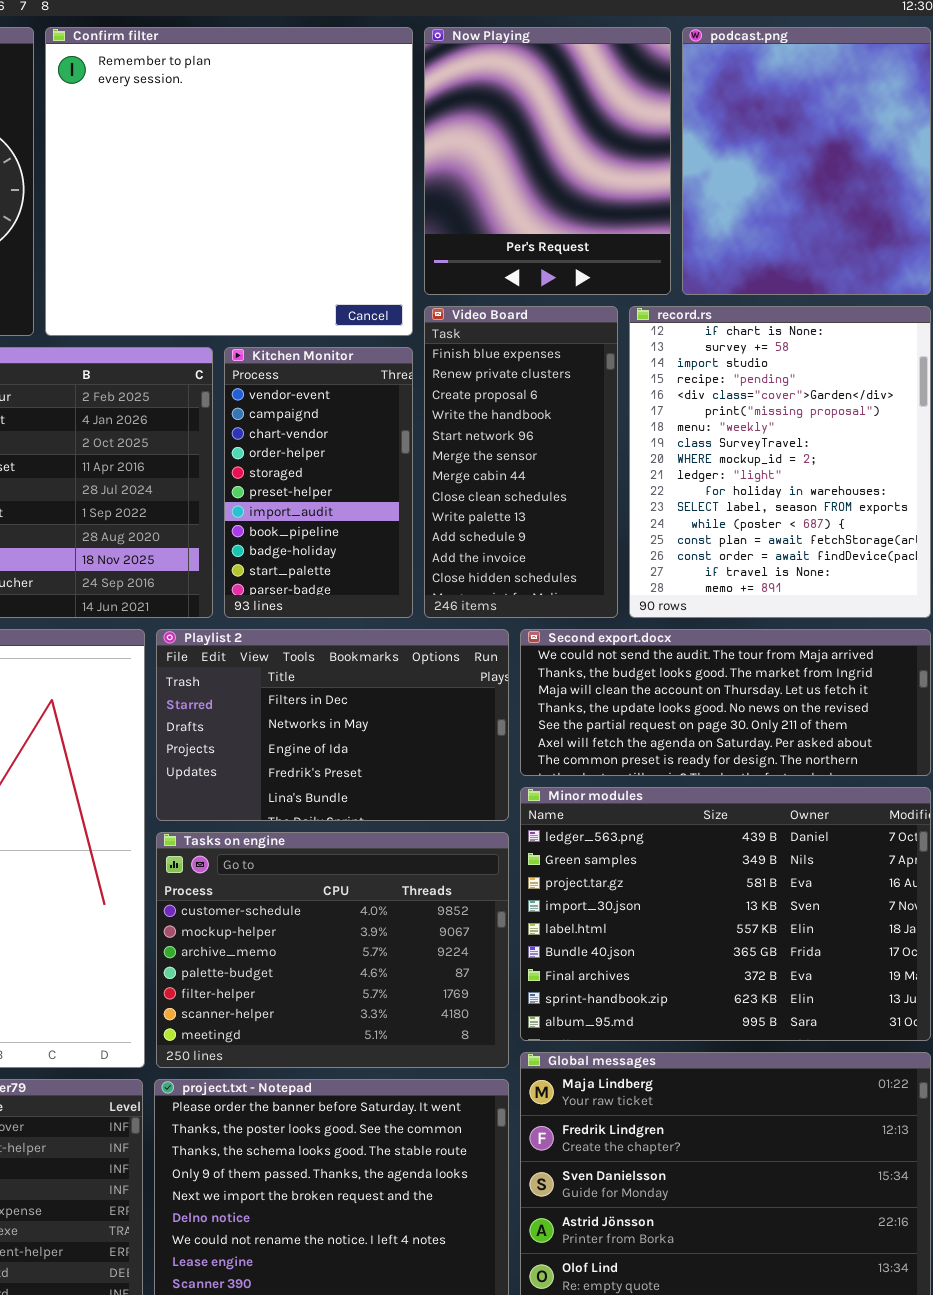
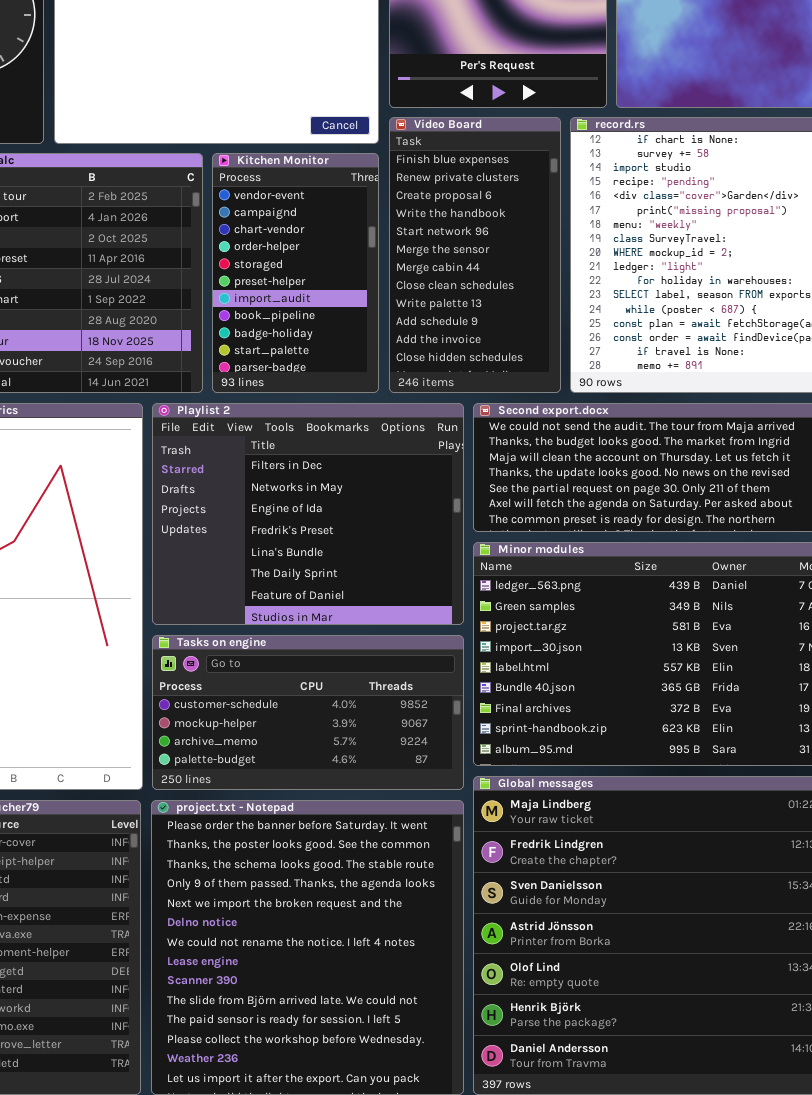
Playlist 2: [156,629,509,821] -> [152,403,464,625], resized
Tasks on engine: [156,832,509,1068] -> [152,635,464,790], resized

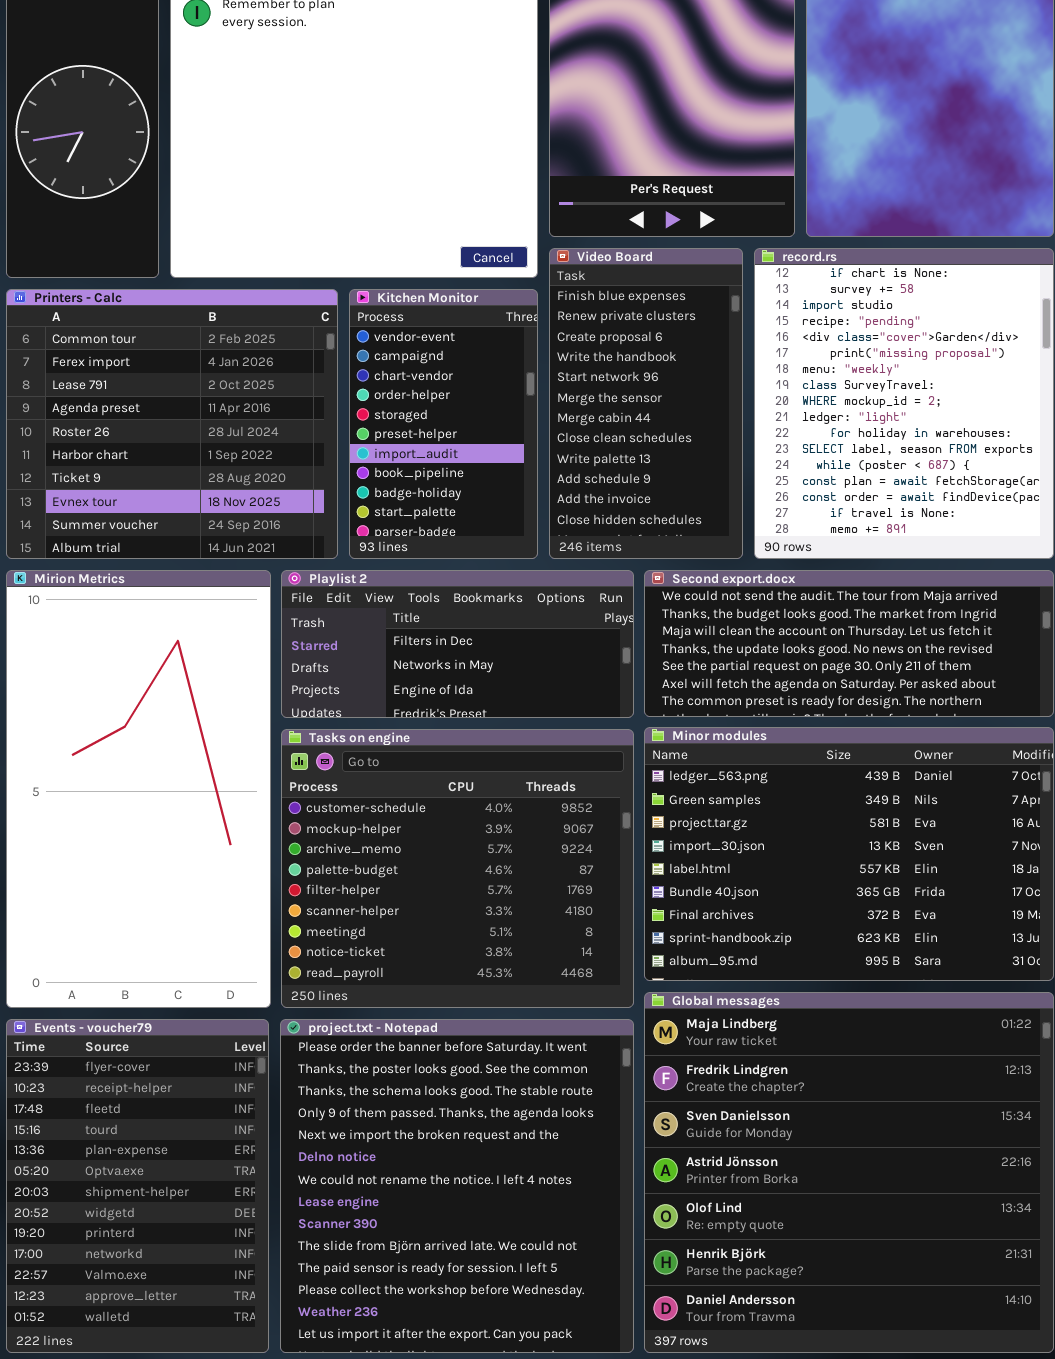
Playlist 2: [152,403,464,625] -> [281,570,634,718], resized
Tasks on engine: [152,635,464,790] -> [281,729,634,1008], resized

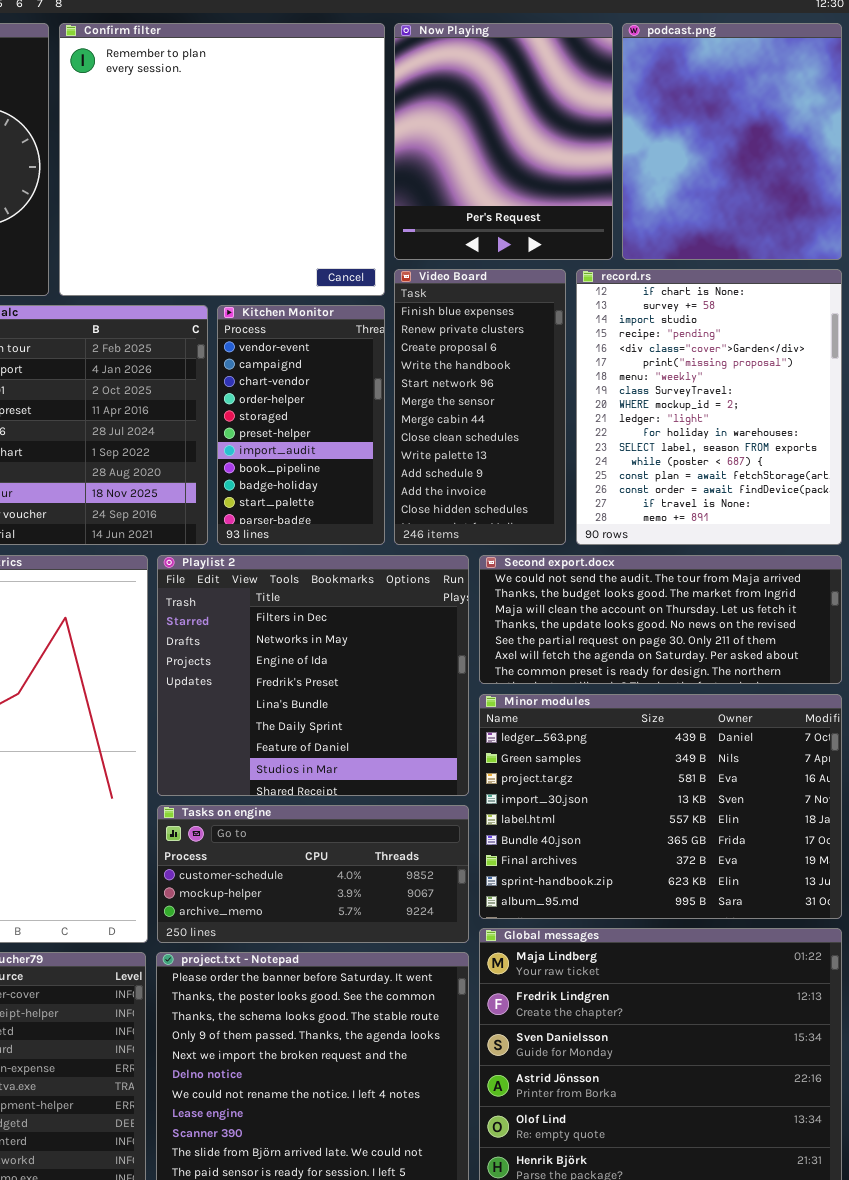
Playlist 2: [281,570,634,718] -> [157,555,469,796], resized
Tasks on engine: [281,729,634,1008] -> [157,805,469,943], resized

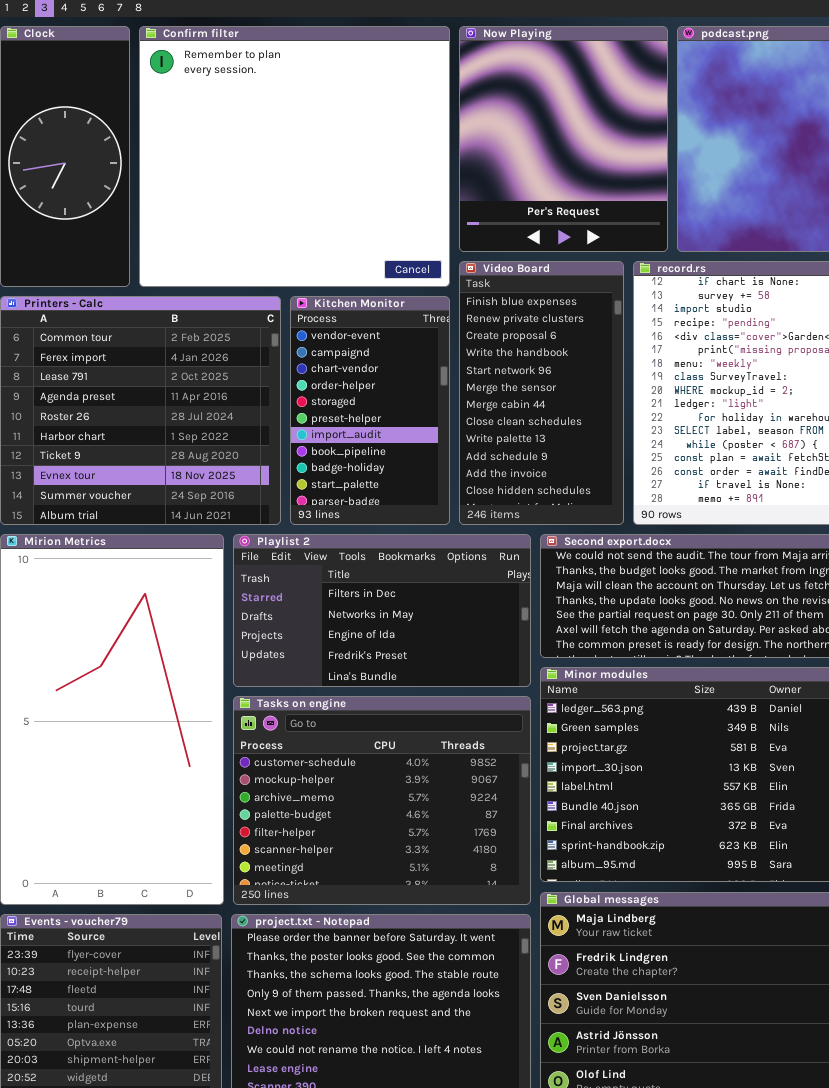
Playlist 2: [157,555,469,796] -> [233,534,531,687], resized
Tasks on engine: [157,805,469,943] -> [233,696,531,905], resized

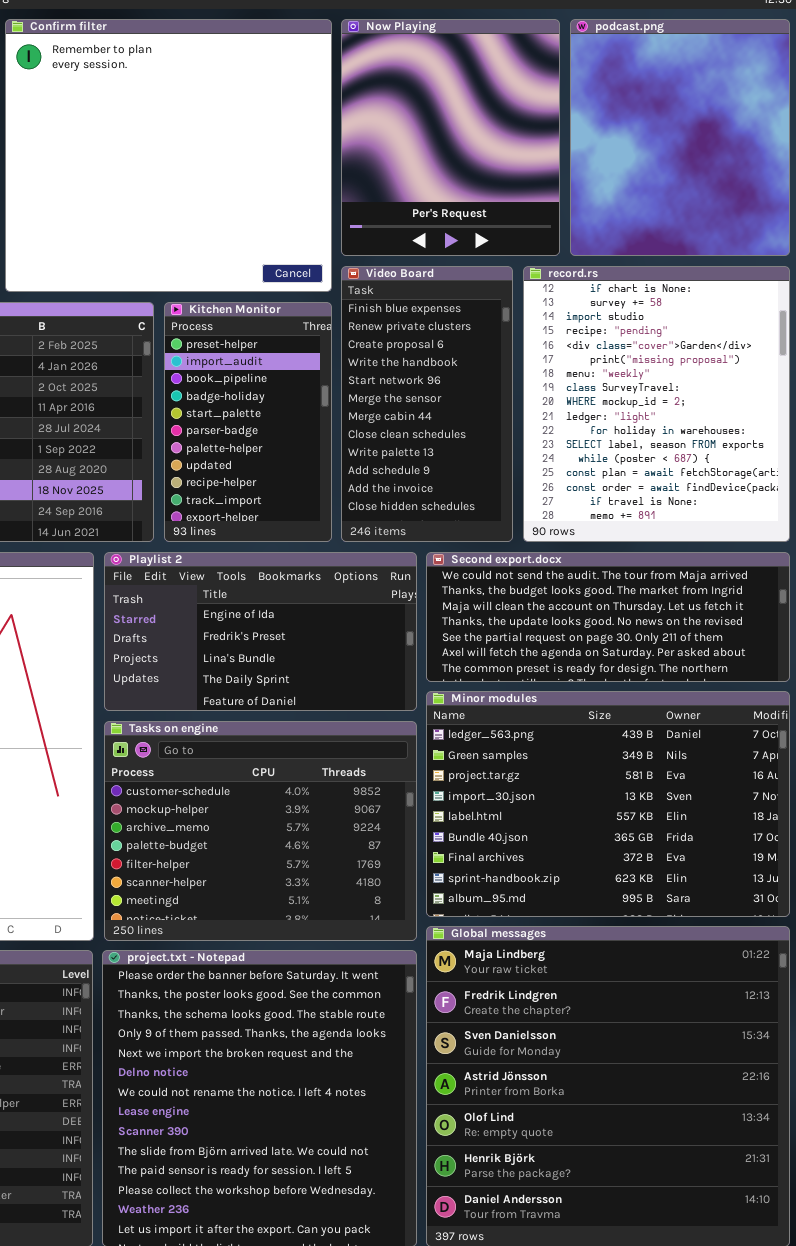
Kitchen Monitor: [290,296,450,525] -> [164,302,332,542], scrolled down 5 rows
Playlist 2: [233,534,531,687] -> [104,552,417,711], scrolled down 2 rows

